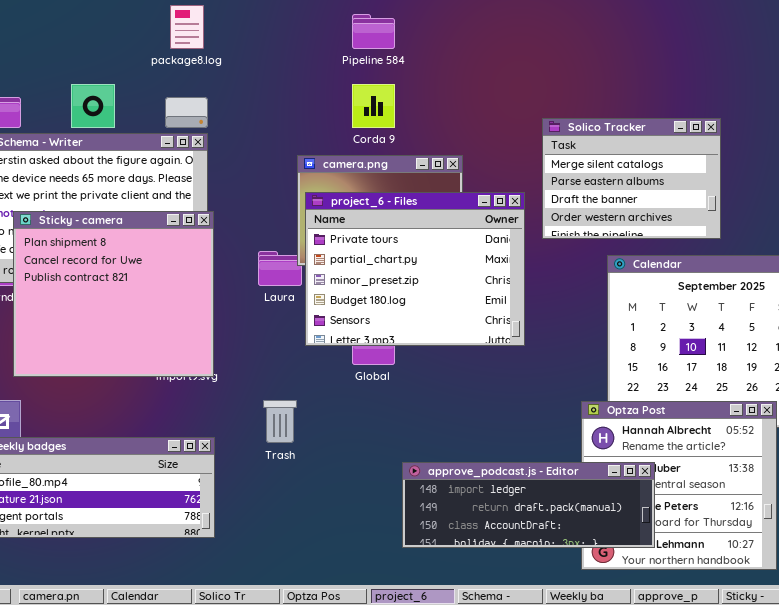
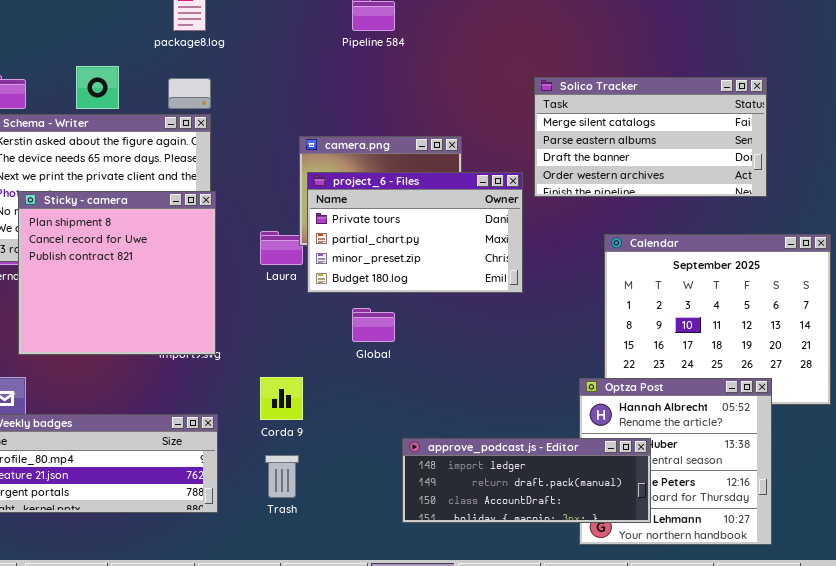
Corda 9: [352,84,395,128] -> [260,377,303,420], moved
Solico Tracker: [542,118,721,239] -> [534,77,767,197], moved, resized
project_6 - Files: [305,192,525,346] -> [307,172,523,293], resized
Trash: [263,400,297,443] -> [265,455,299,498], moved

